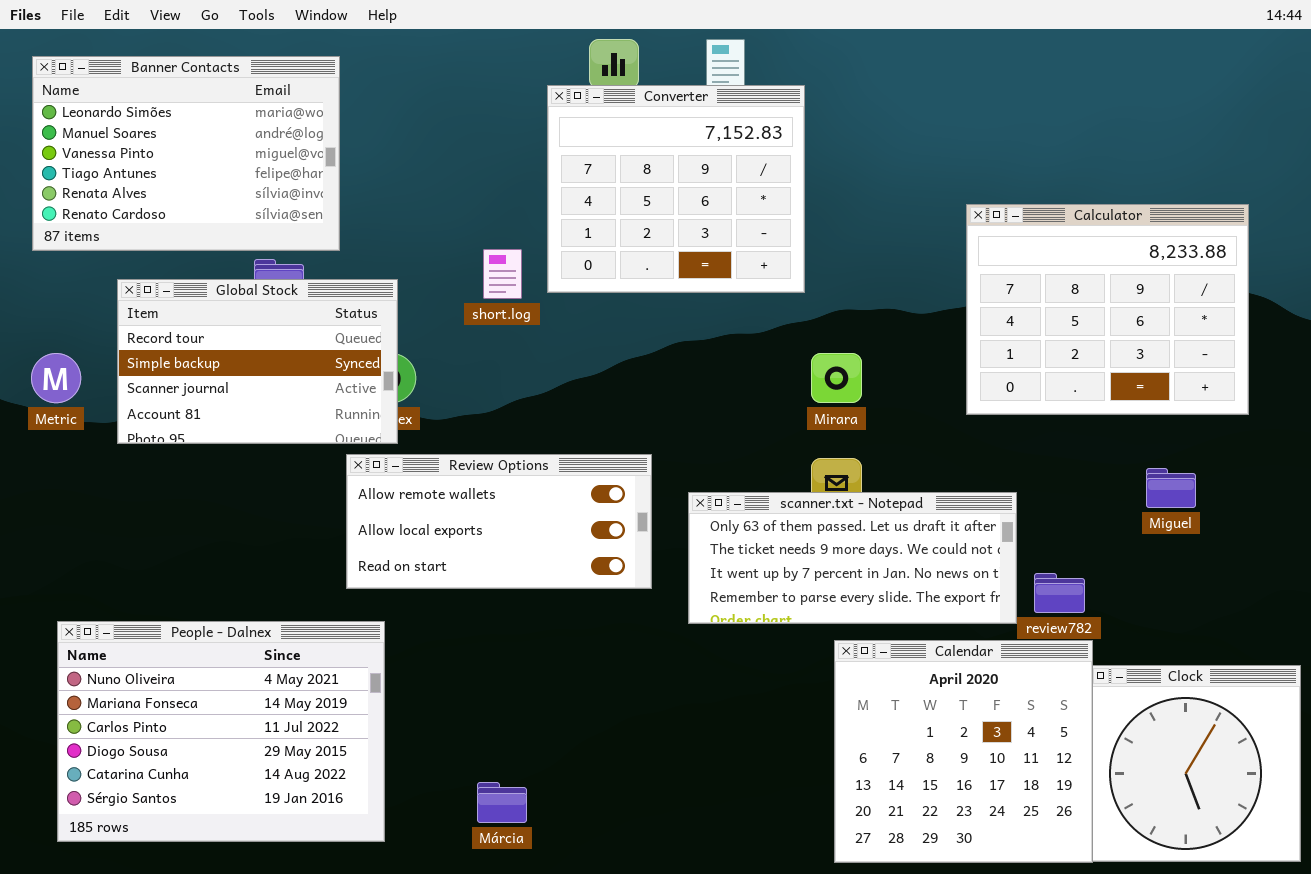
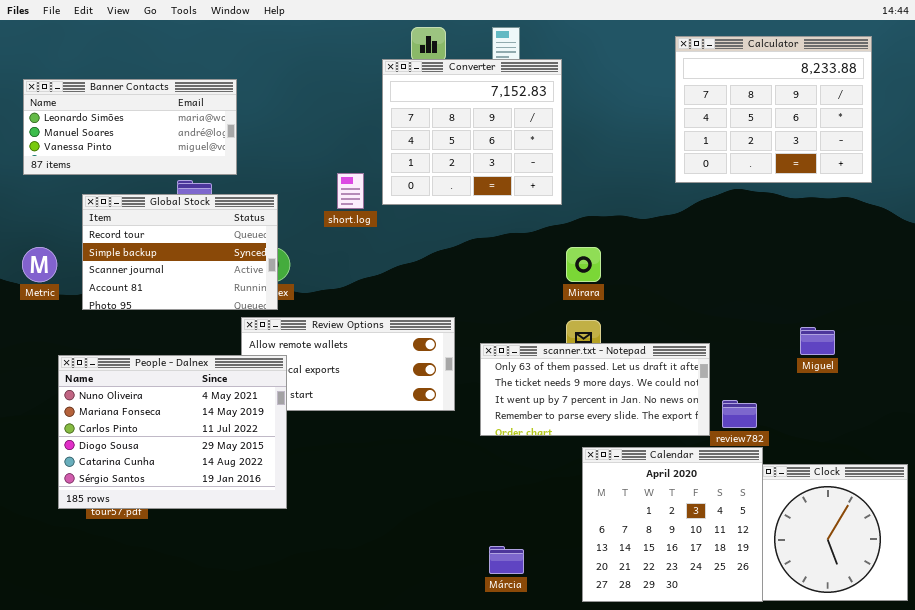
Banner Contacts: [32,56,340,251] -> [23,79,237,175], resized
Calculator: [966,204,1249,415] -> [675,36,872,183], moved
People - Dalnex: [57,621,385,842] -> [58,355,287,509], moved
Márcia: [477,782,527,823] -> [489,546,524,574], moved

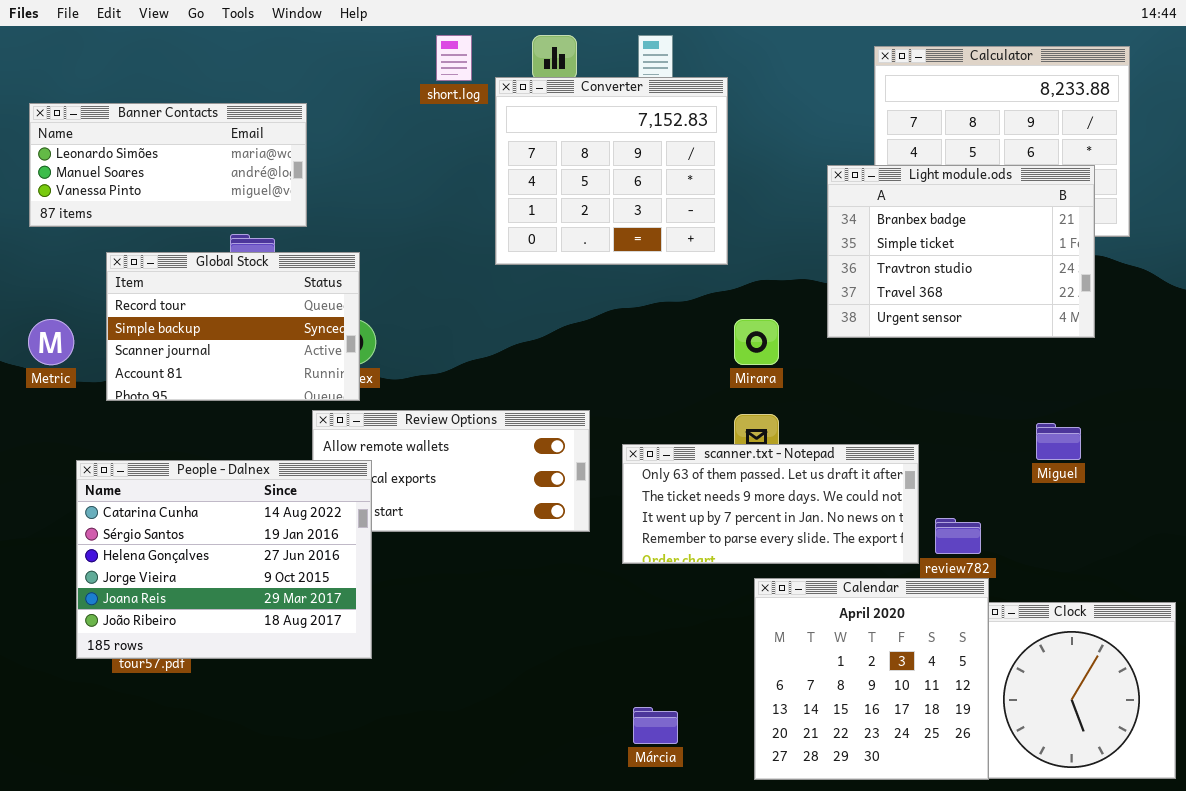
Light module.ods: none -> [827,165,1095,338], opened
short.log: [337,173,364,209] -> [436,35,472,81], moved
People - Dalnex: [58,355,287,509] -> [76,460,372,659], scrolled down 4 rows

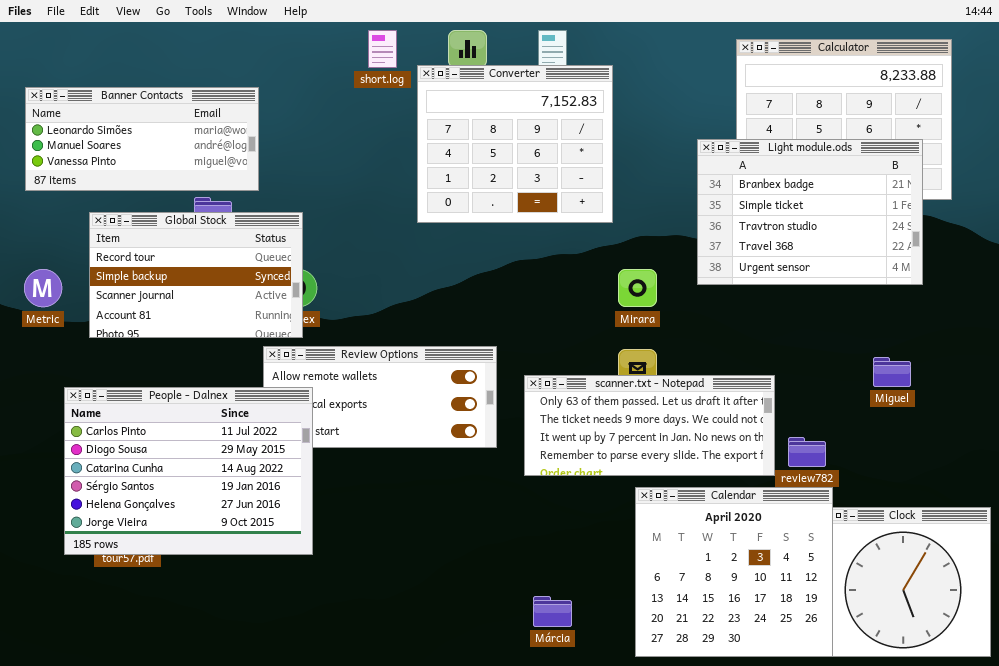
People - Dalnex: [76,460,372,659] -> [64,387,313,555], scrolled up 2 rows

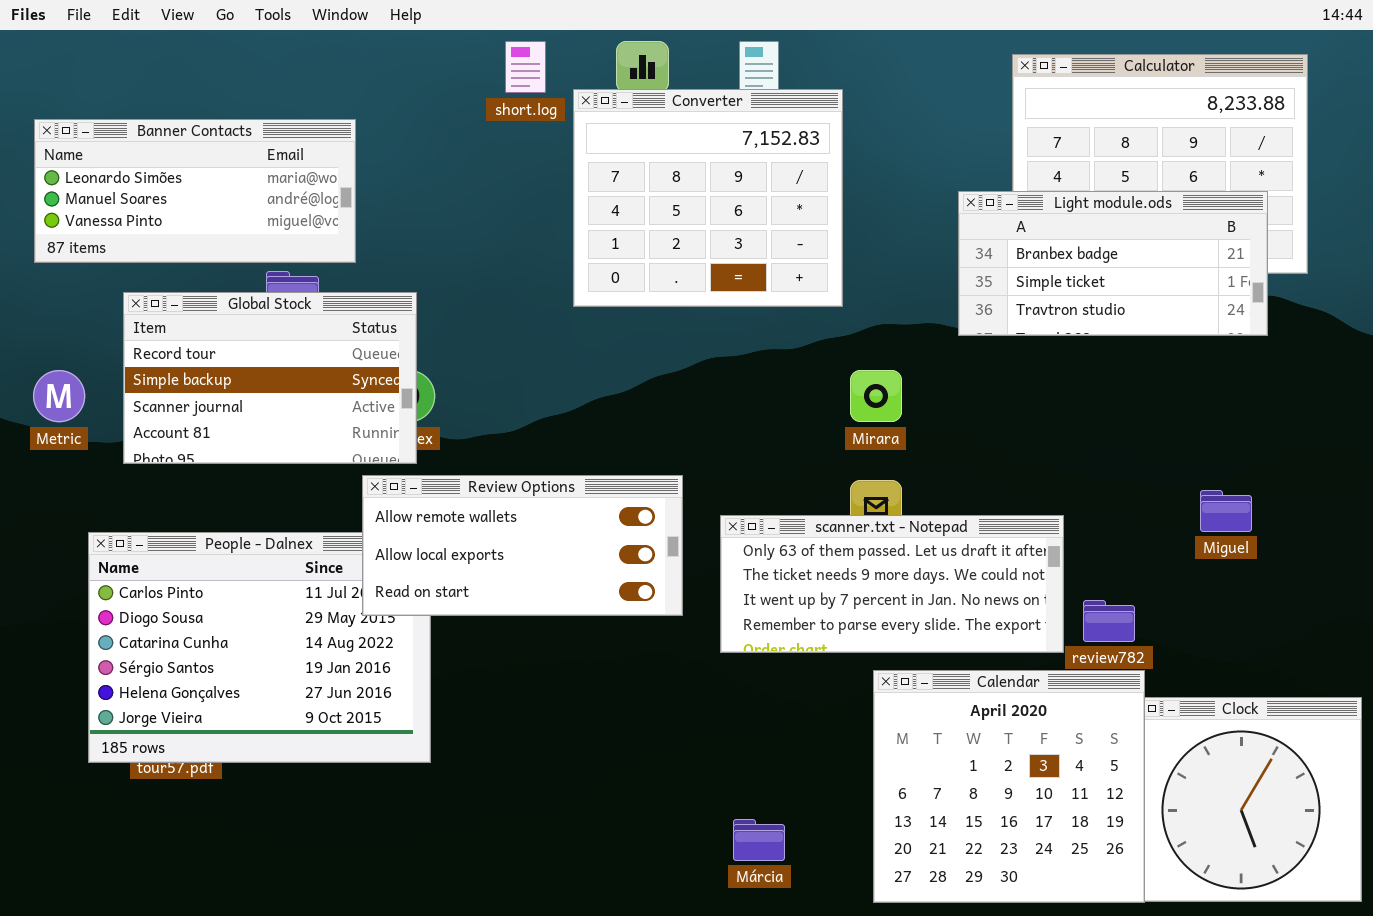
Light module.ods: [697,139,923,285] -> [958,191,1268,336], resized
Review Options: [263,346,497,448] -> [362,475,683,616], raised

